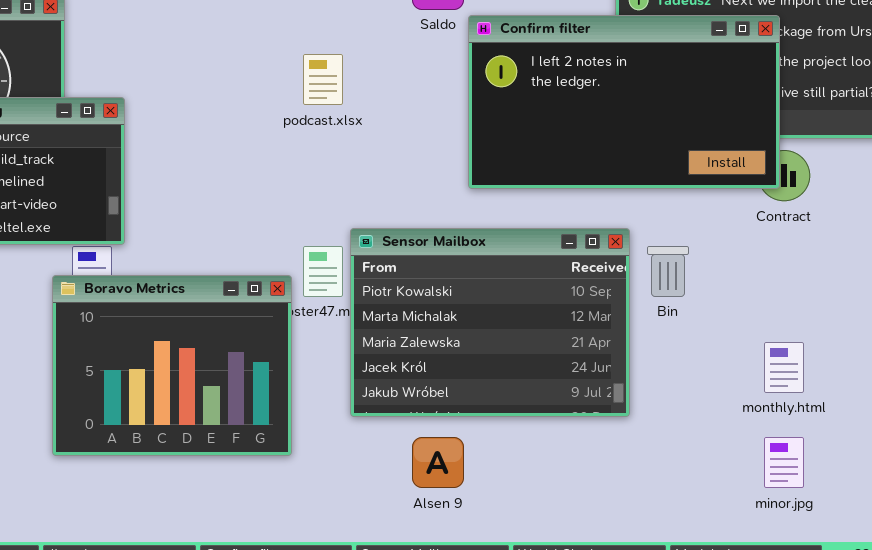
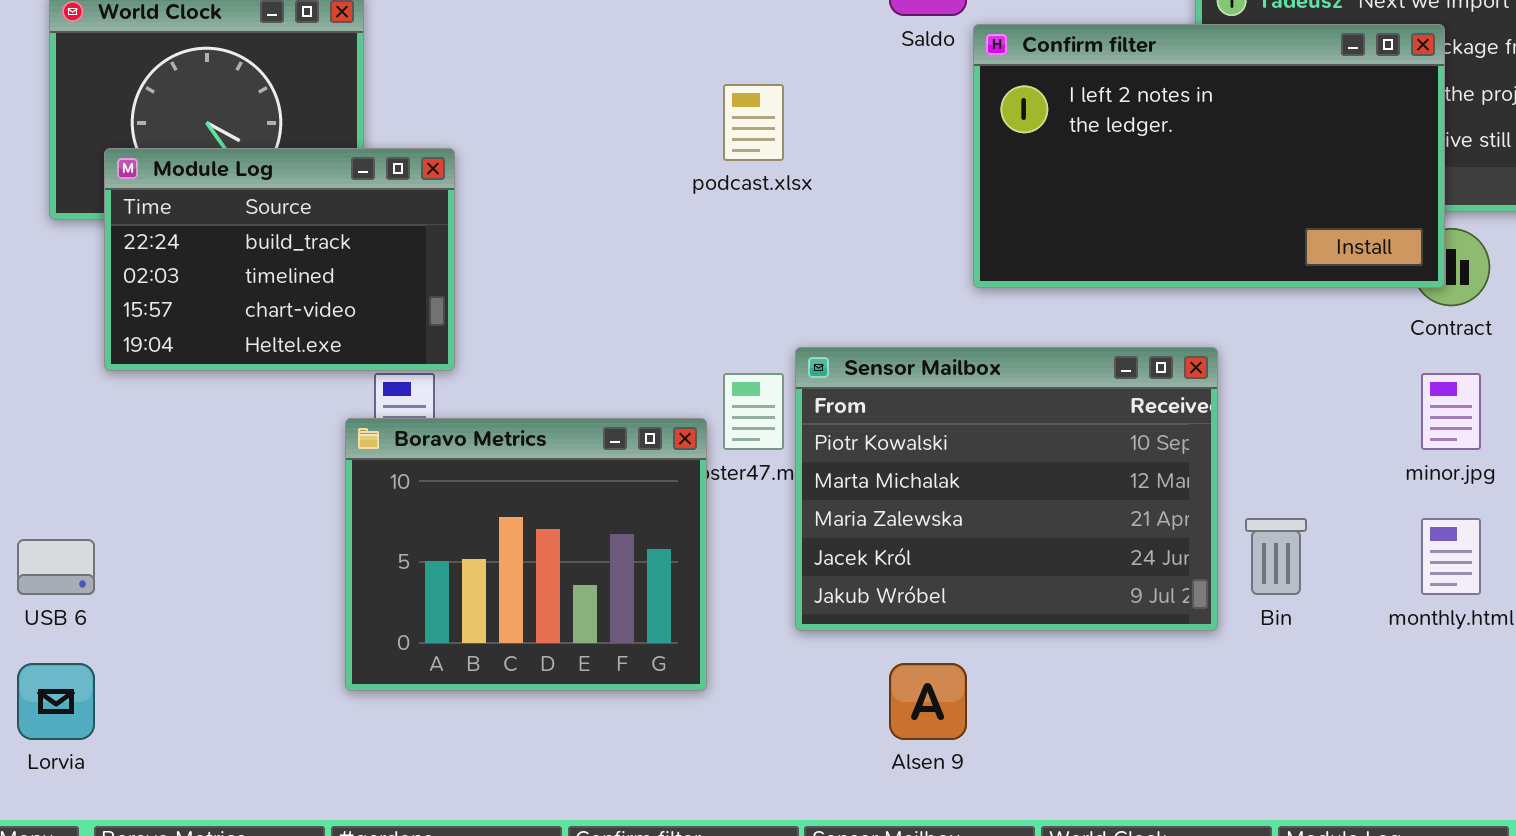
Bin: [647,246,689,297] -> [1245,518,1307,595], moved
minor.jpg: [764,437,804,488] -> [1421,373,1481,450], moved

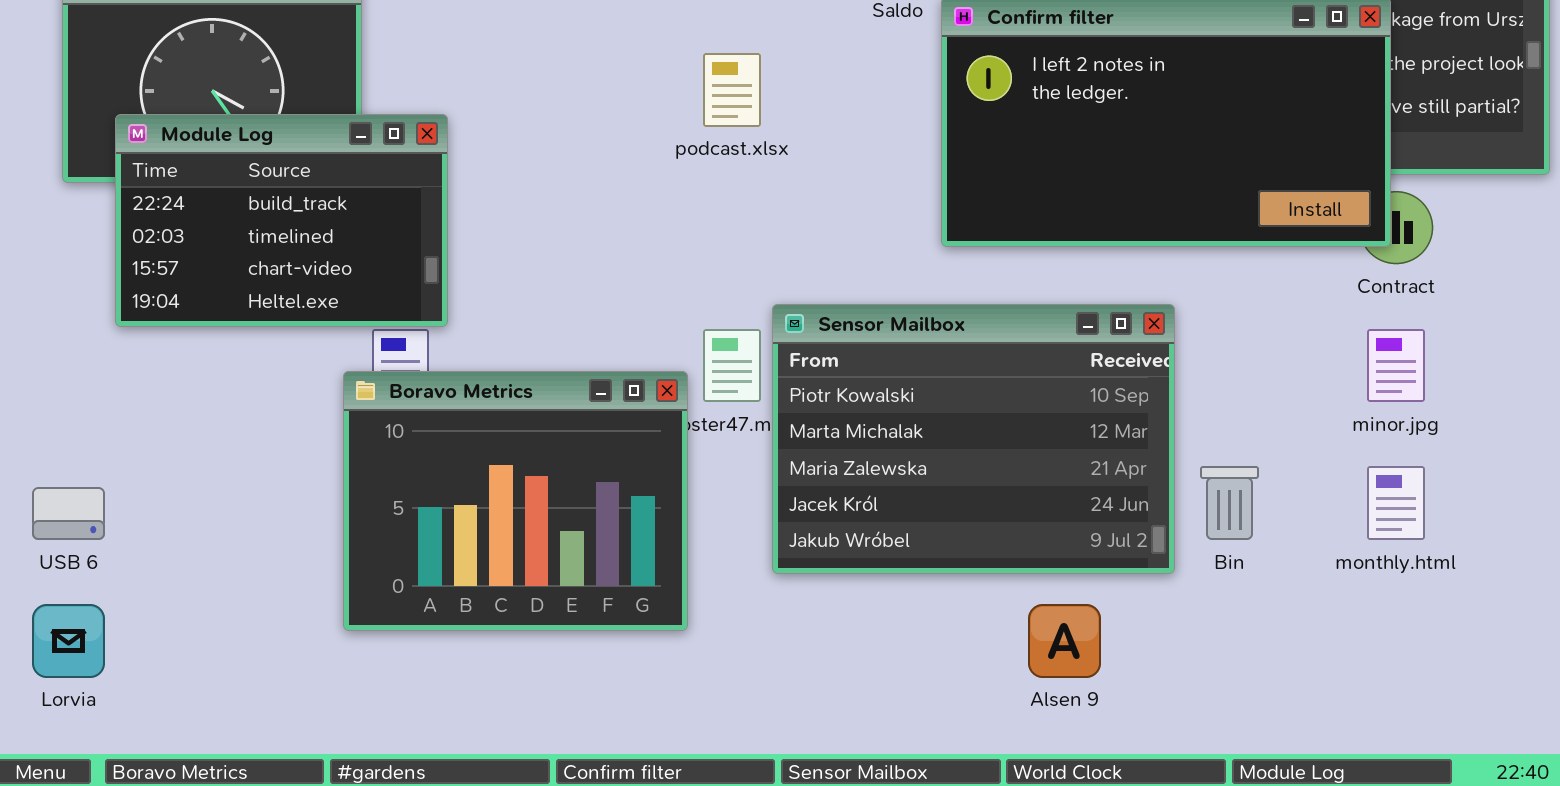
Alsen 9: [889,663,967,740] -> [1028,604,1101,678], moved

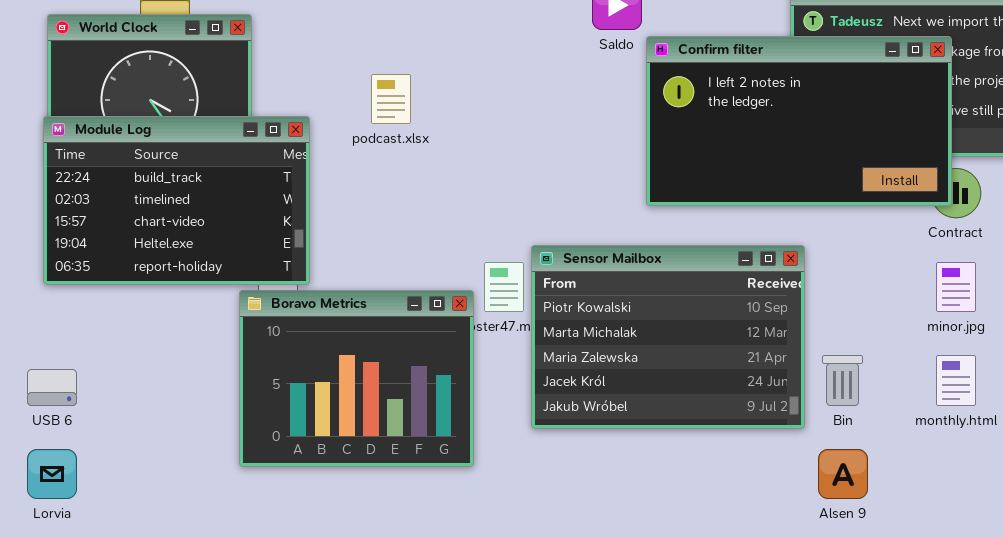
podcast.xlsx: [703,53,761,127] -> [371,74,411,124], moved
Module Log: [115,114,448,327] -> [43,116,310,285], resized
Alsen 9: [1028,604,1101,678] -> [818,449,868,499], moved

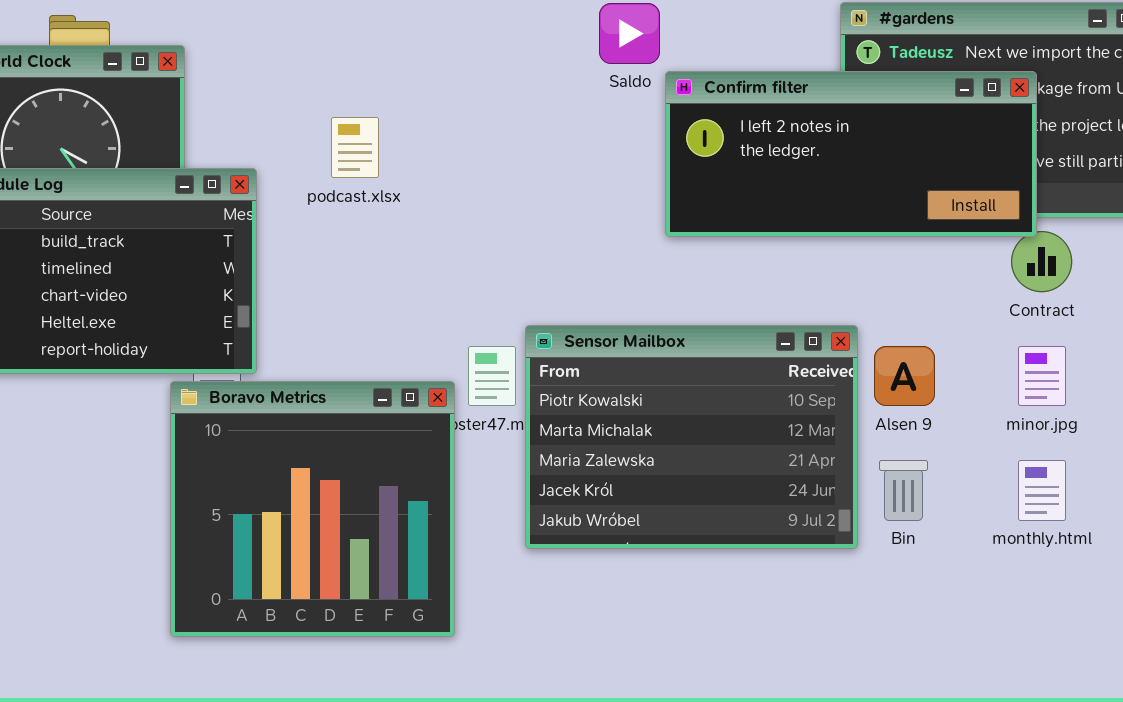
Confirm filter: [646,36,952,206] -> [665,71,1037,237], resized
Boravo Metrics: [239,290,474,467] -> [170,381,455,637], resized
Alsen 9: [818,449,868,499] -> [874,346,935,406], moved

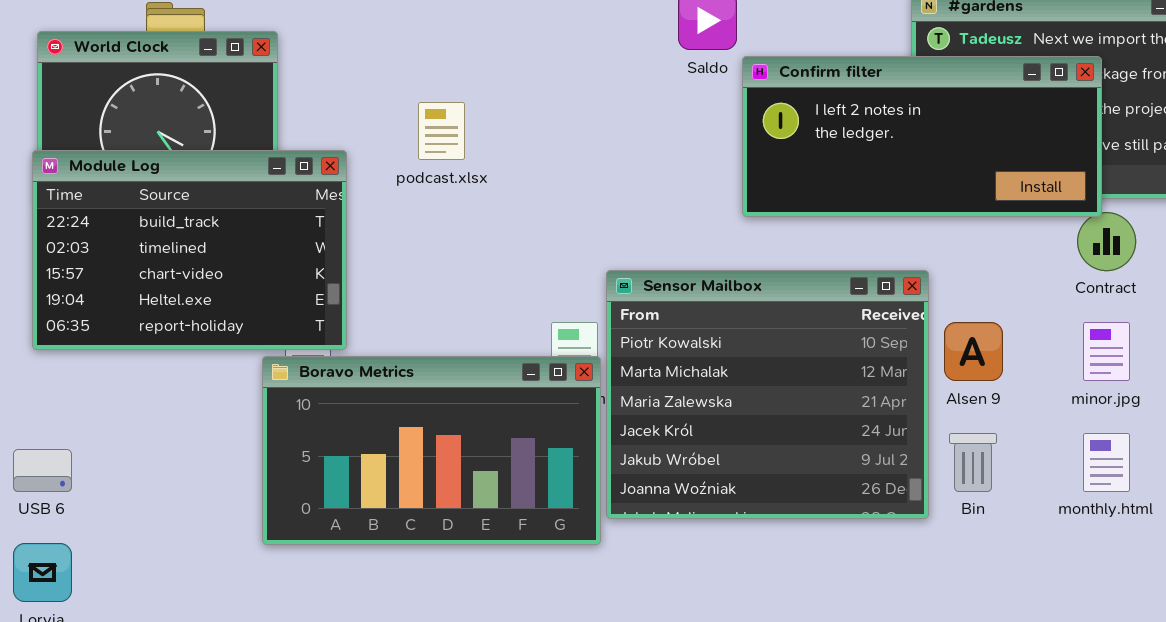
Sensor Mailbox: [525,325,858,549] -> [606,270,929,519], resized
Boravo Metrics: [170,381,455,637] -> [262,356,601,545], resized

